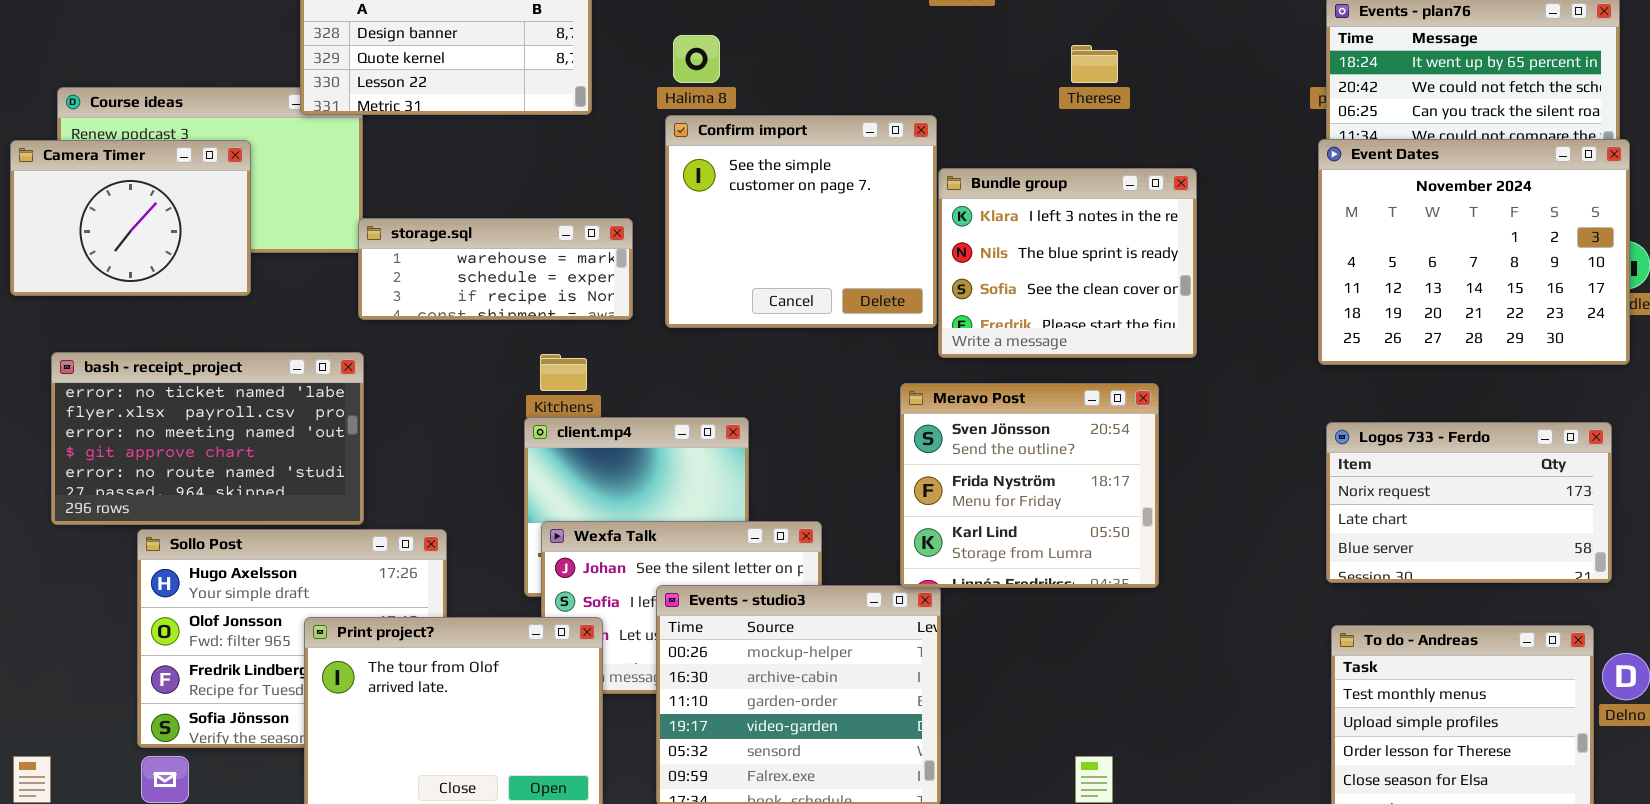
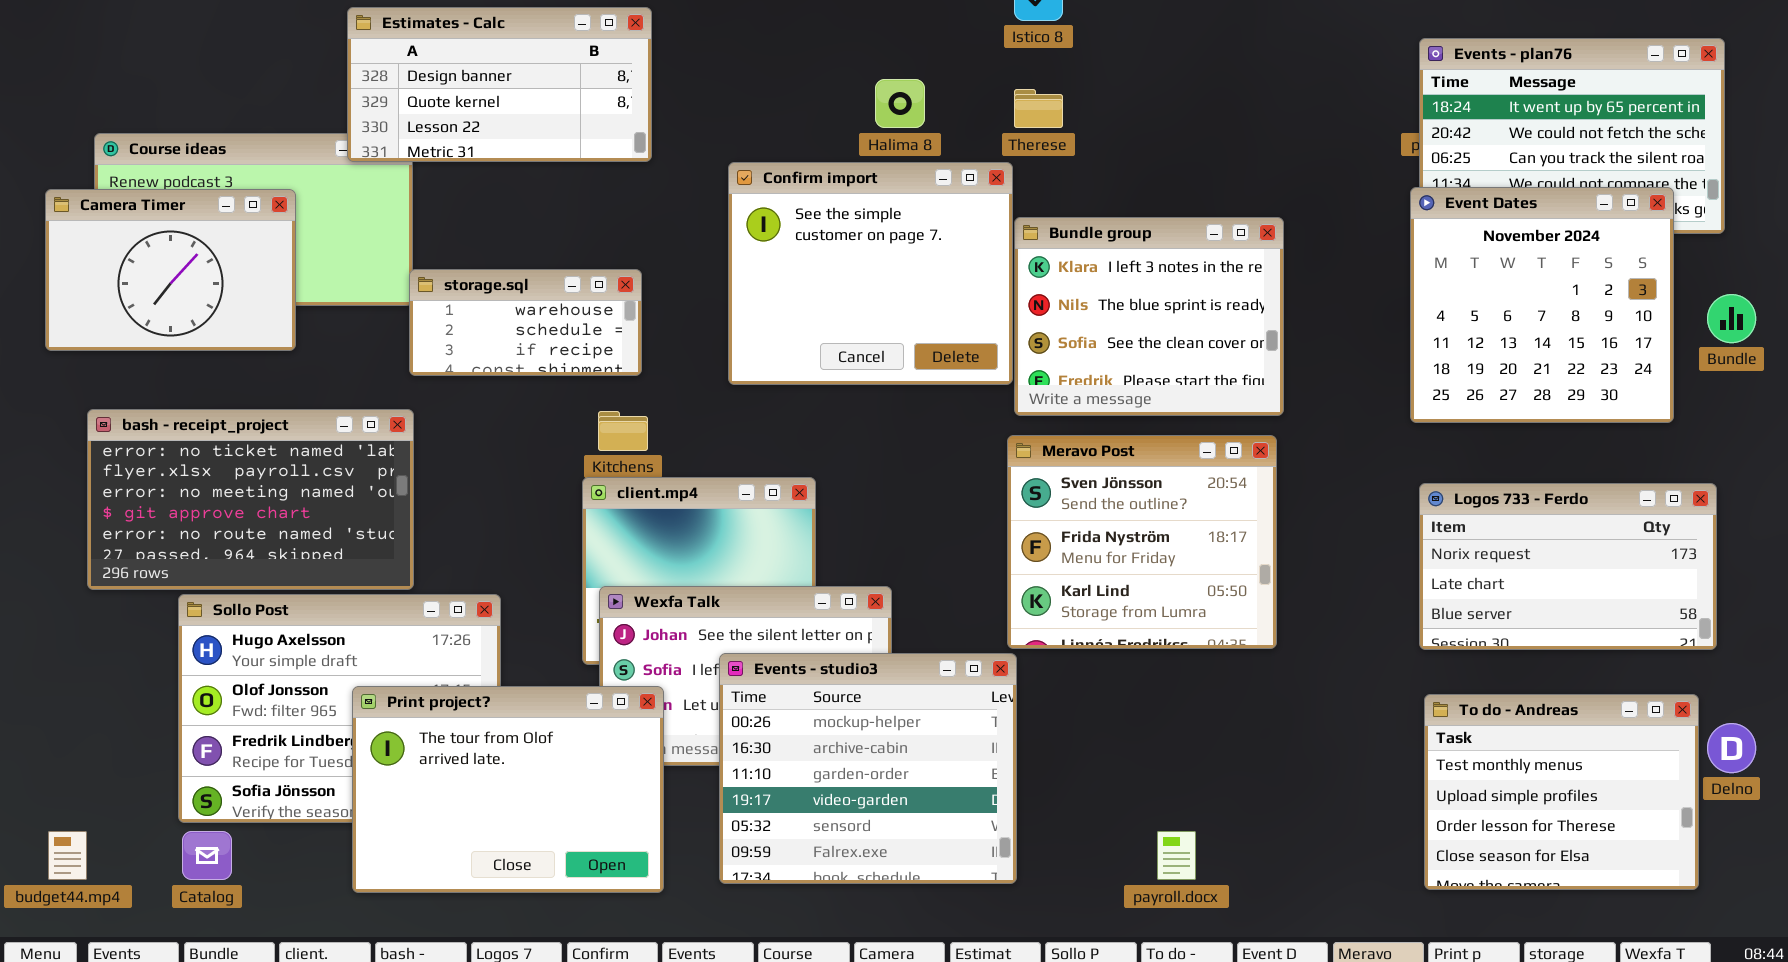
Halima 8: [673,35,720,83] -> [875,79,925,128], moved
Therese: [1071,45,1118,83] -> [1014,89,1063,128], moved
Event Dates: [1318,139,1630,365] -> [1410,187,1674,423], resized
storage.sql: [358,218,633,320] -> [409,269,642,376], resized
Meravo Post: [900,383,1159,588] -> [1007,435,1277,649], moved

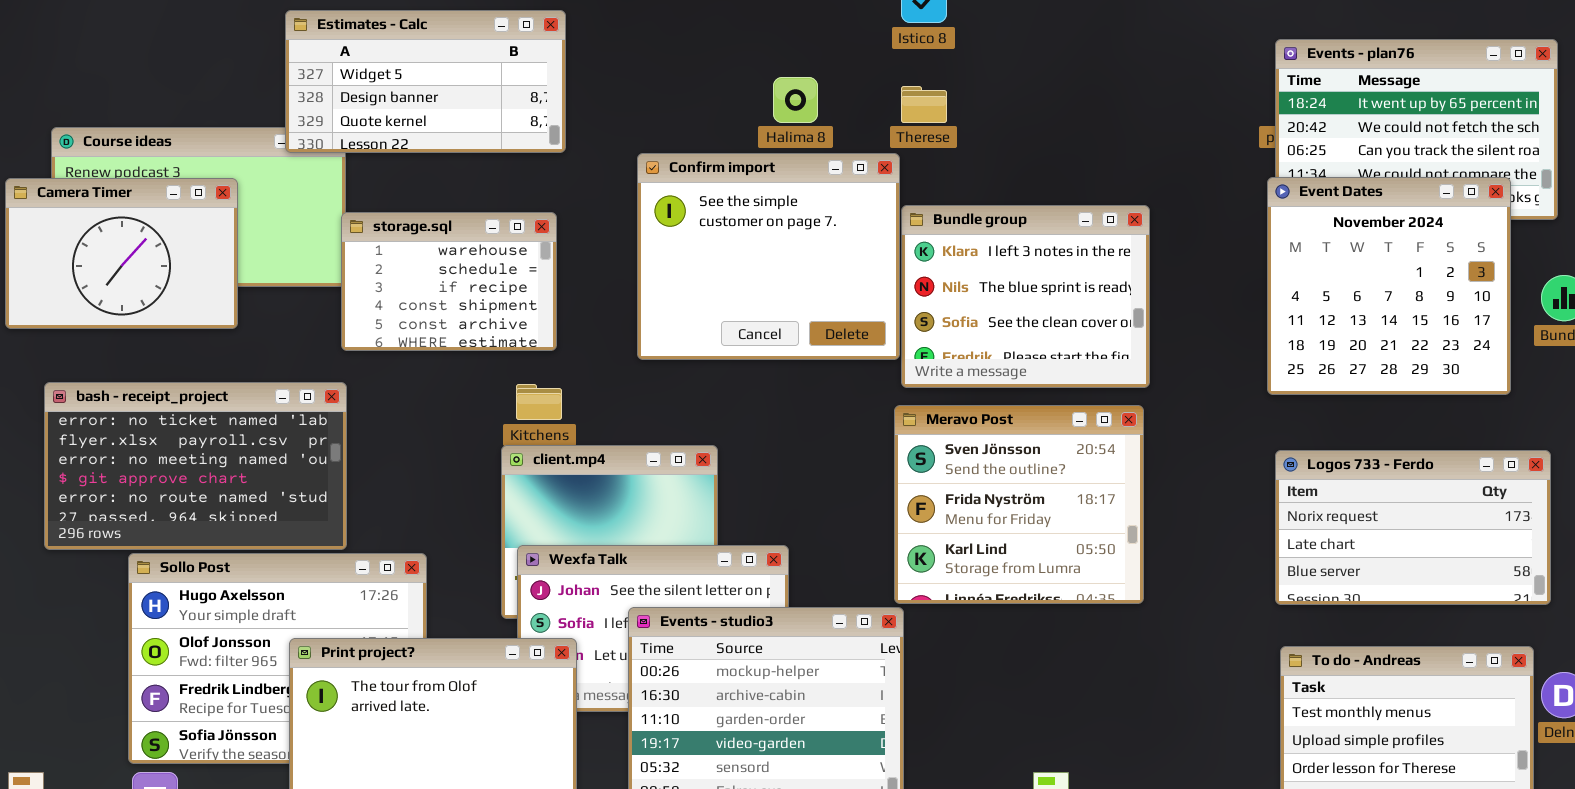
Estimates - Calc: [347,7,652,162] -> [285,10,566,153], scrolled up 1 row
storage.sql: [409,269,642,376] -> [341,212,557,351], resized

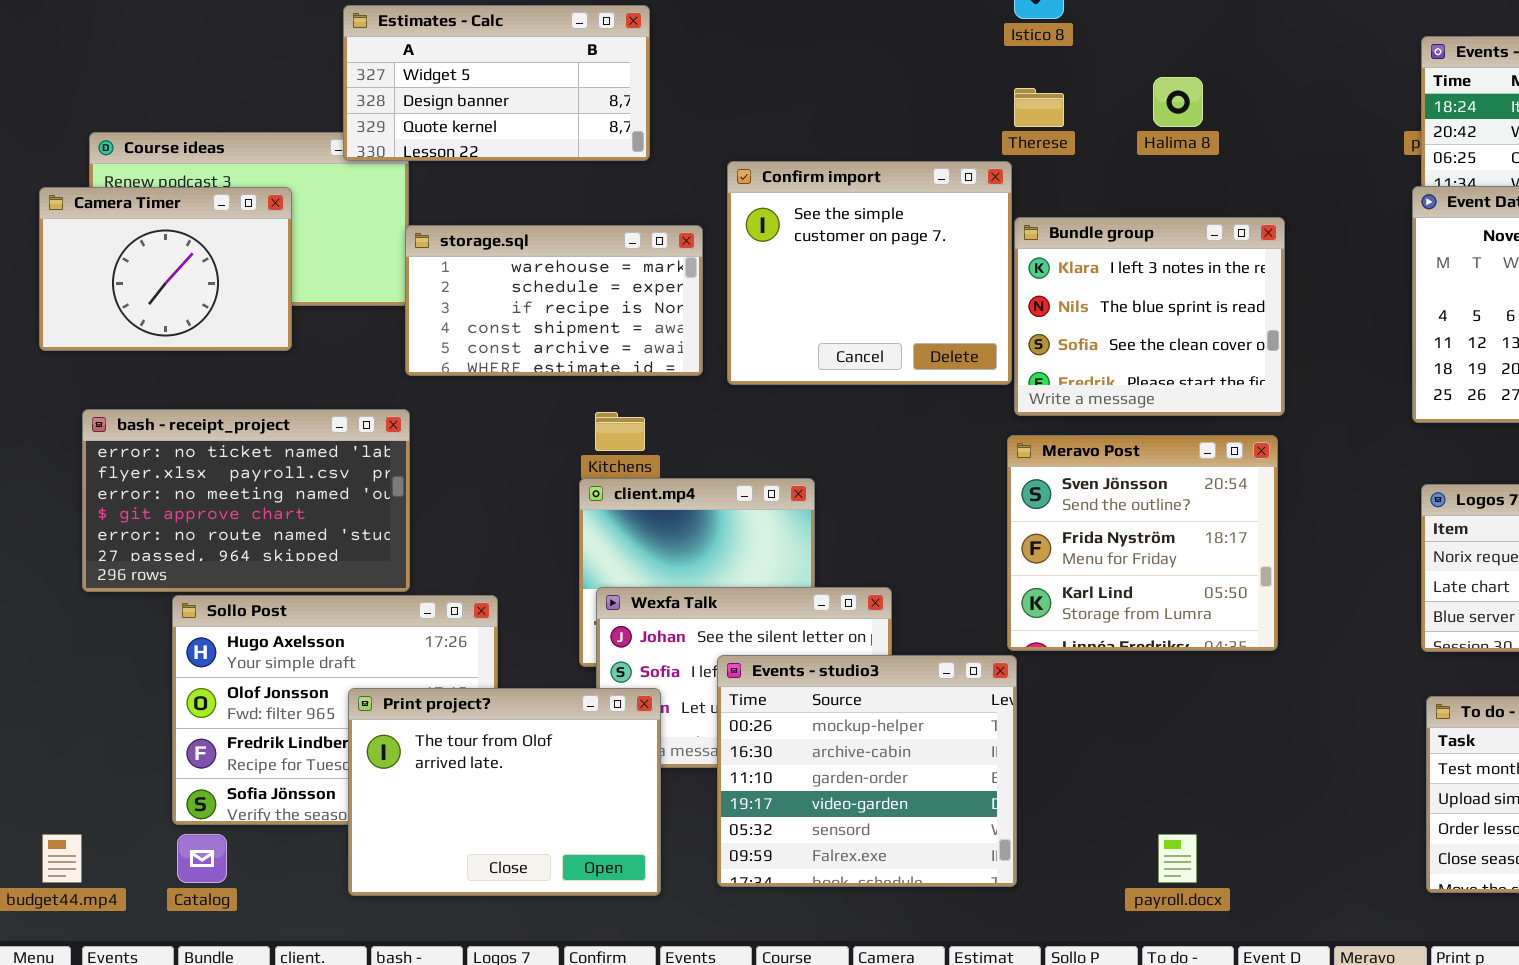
Halima 8: [773,77,818,123] -> [1153,77,1203,127], moved
storage.sql: [341,212,557,351] -> [405,225,703,376], resized

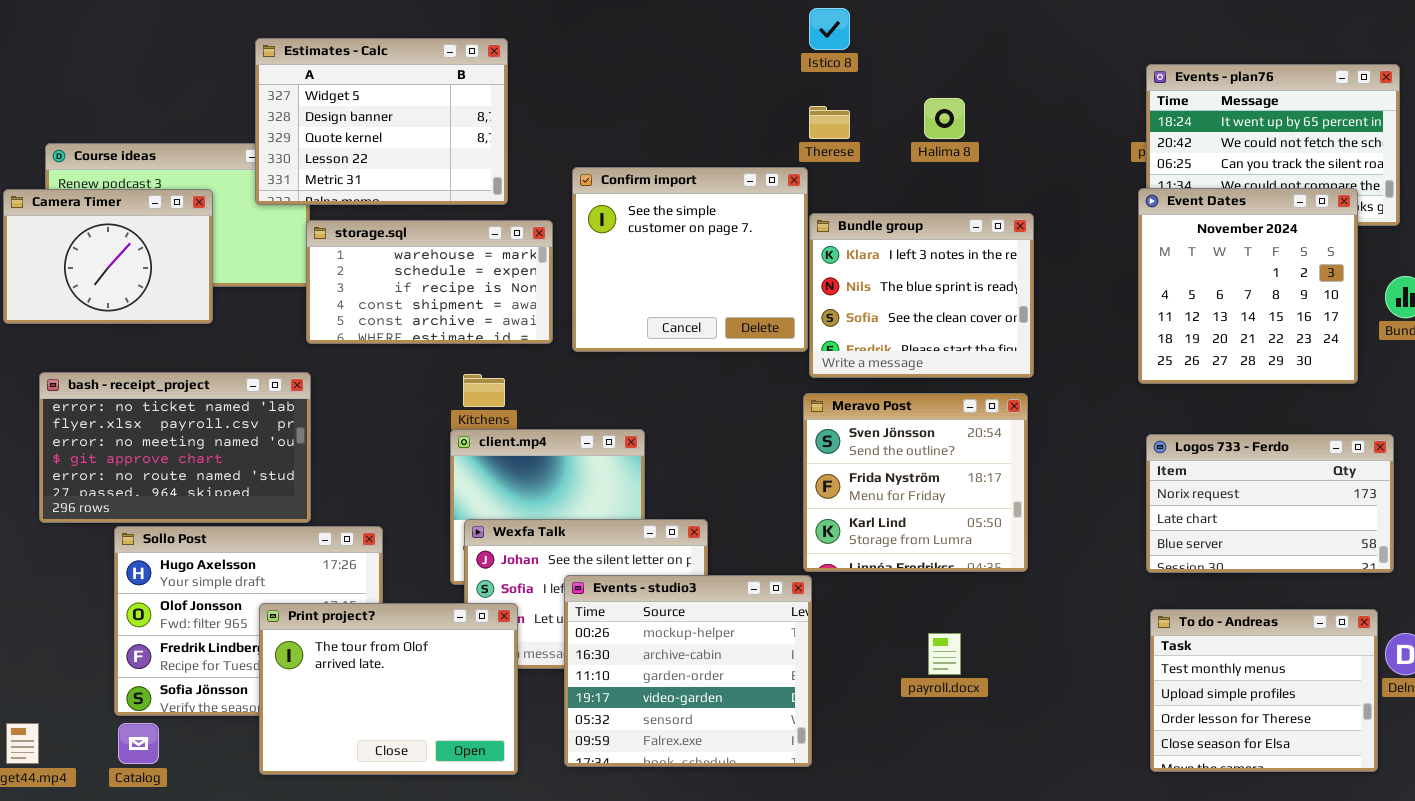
Estimates - Calc: [343,5,650,161] -> [255,38,508,205], resized
payroll.docx: [1158,834,1197,883] -> [928,633,961,675], moved

